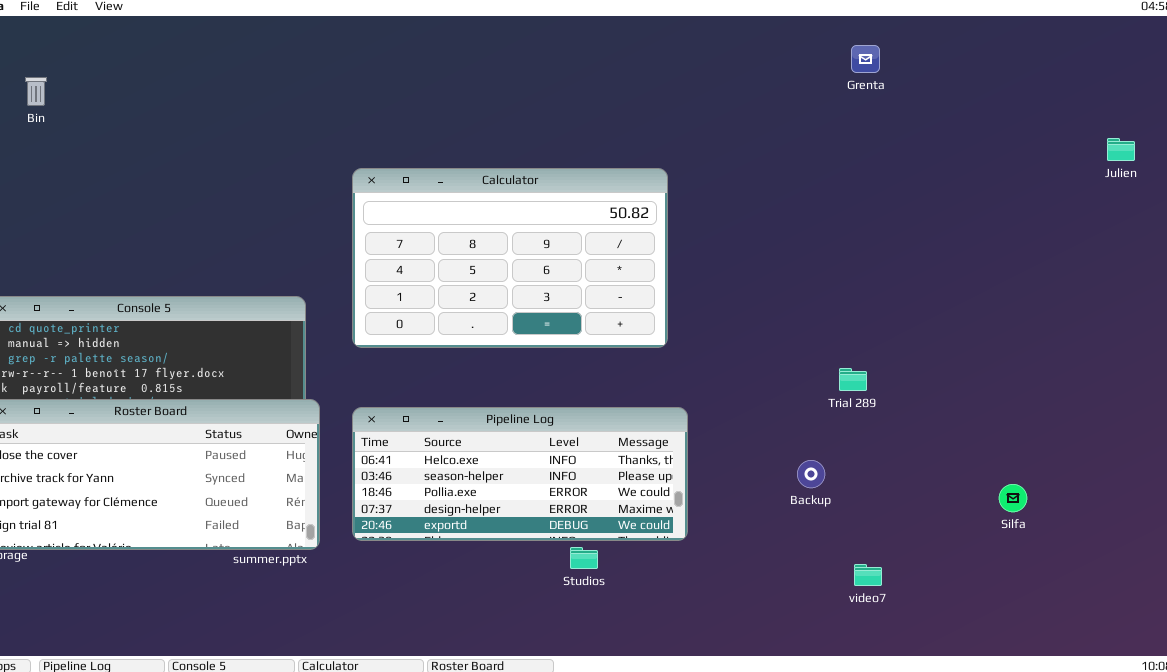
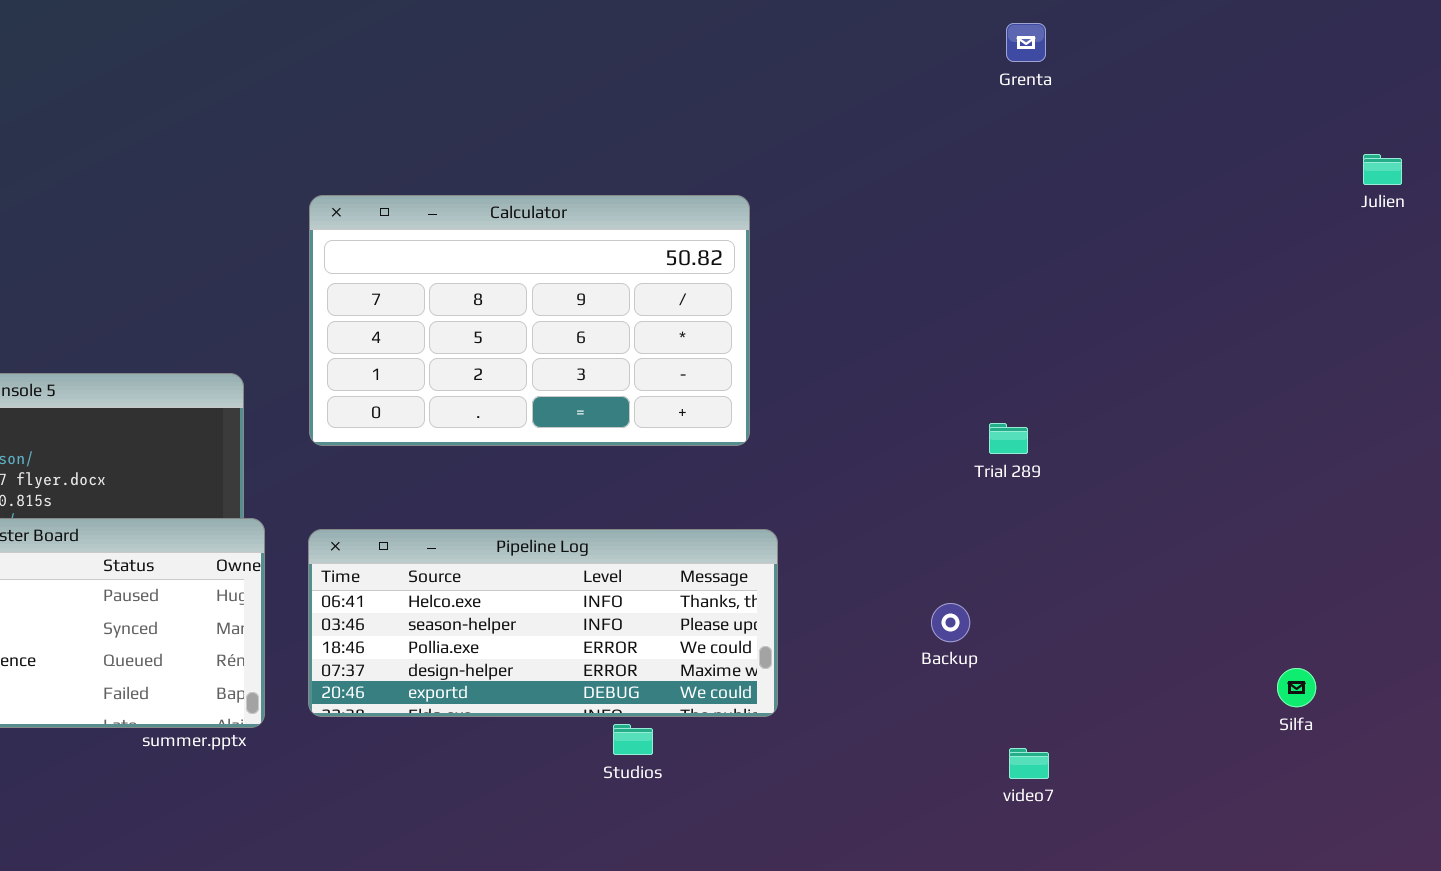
Trial 289: [839,368,867,391] -> [989,423,1028,454], moved
Silfa: [999,484,1027,512] -> [1277,668,1316,707], moved

